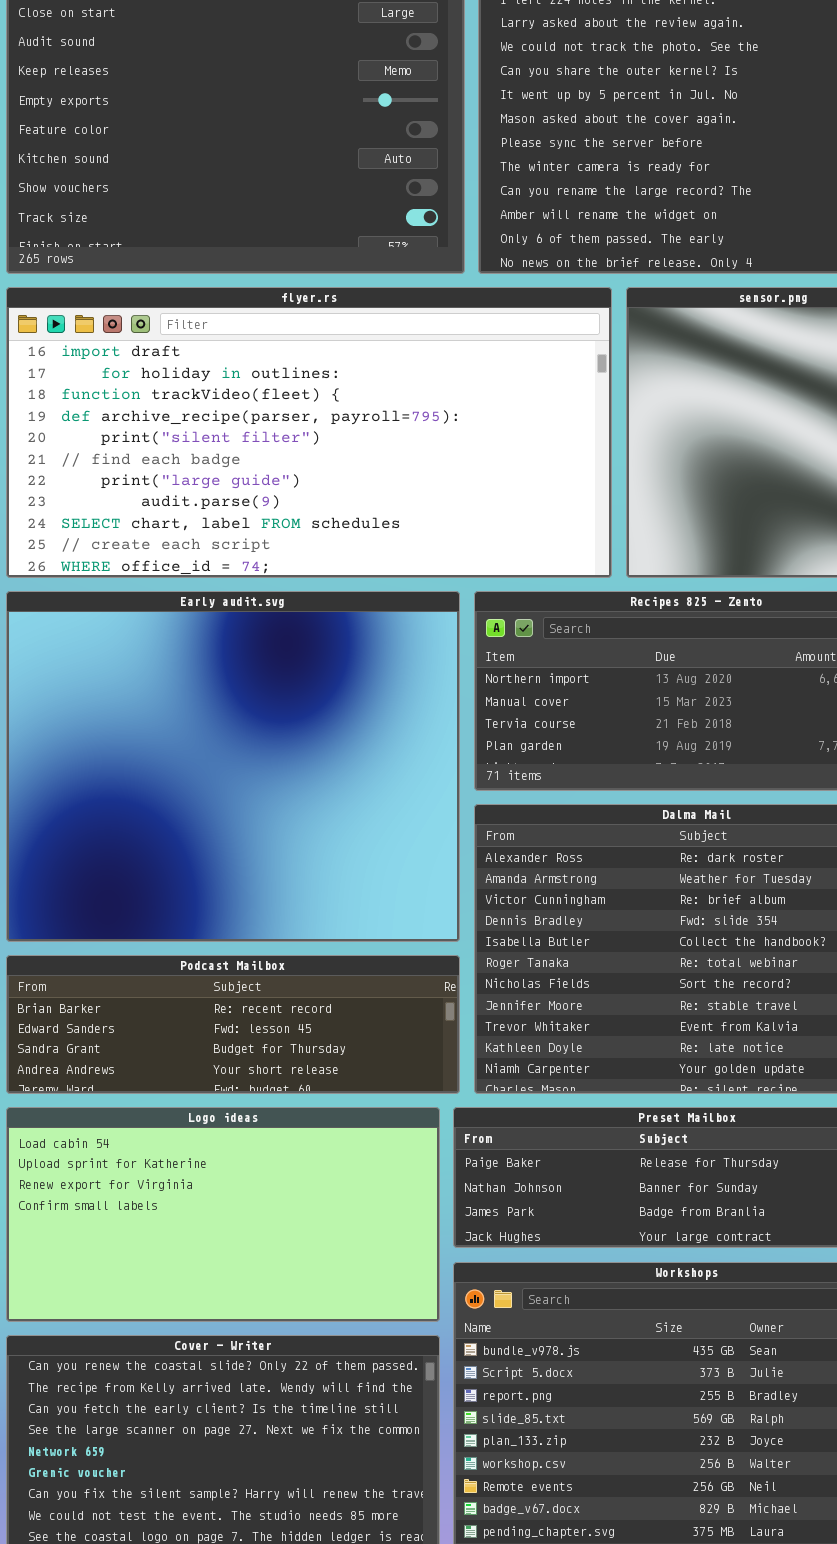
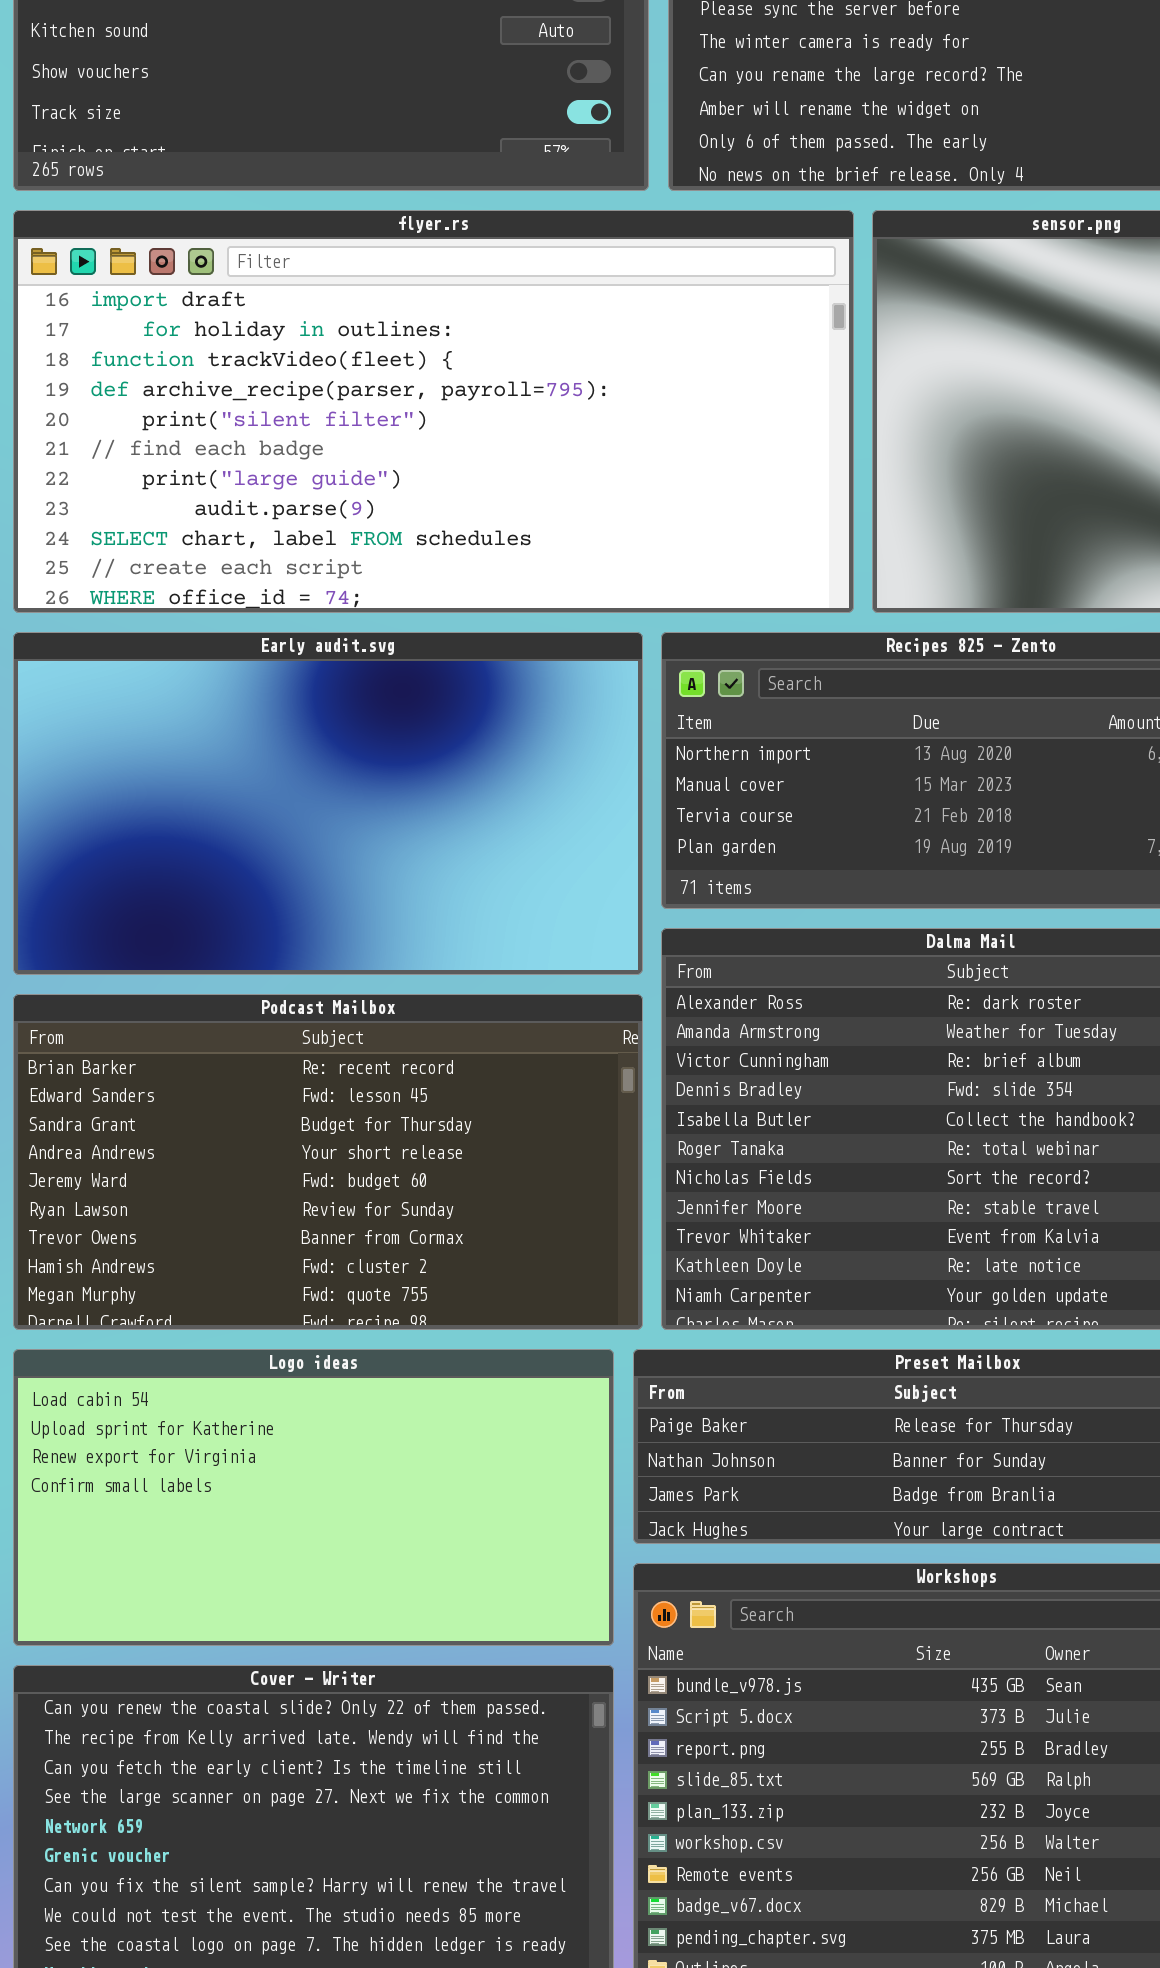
Early audit.svg: [6,591,460,942] -> [13,632,643,975], resized
Podcast Mailbox: [6,955,460,1094] -> [13,994,643,1330], resized

